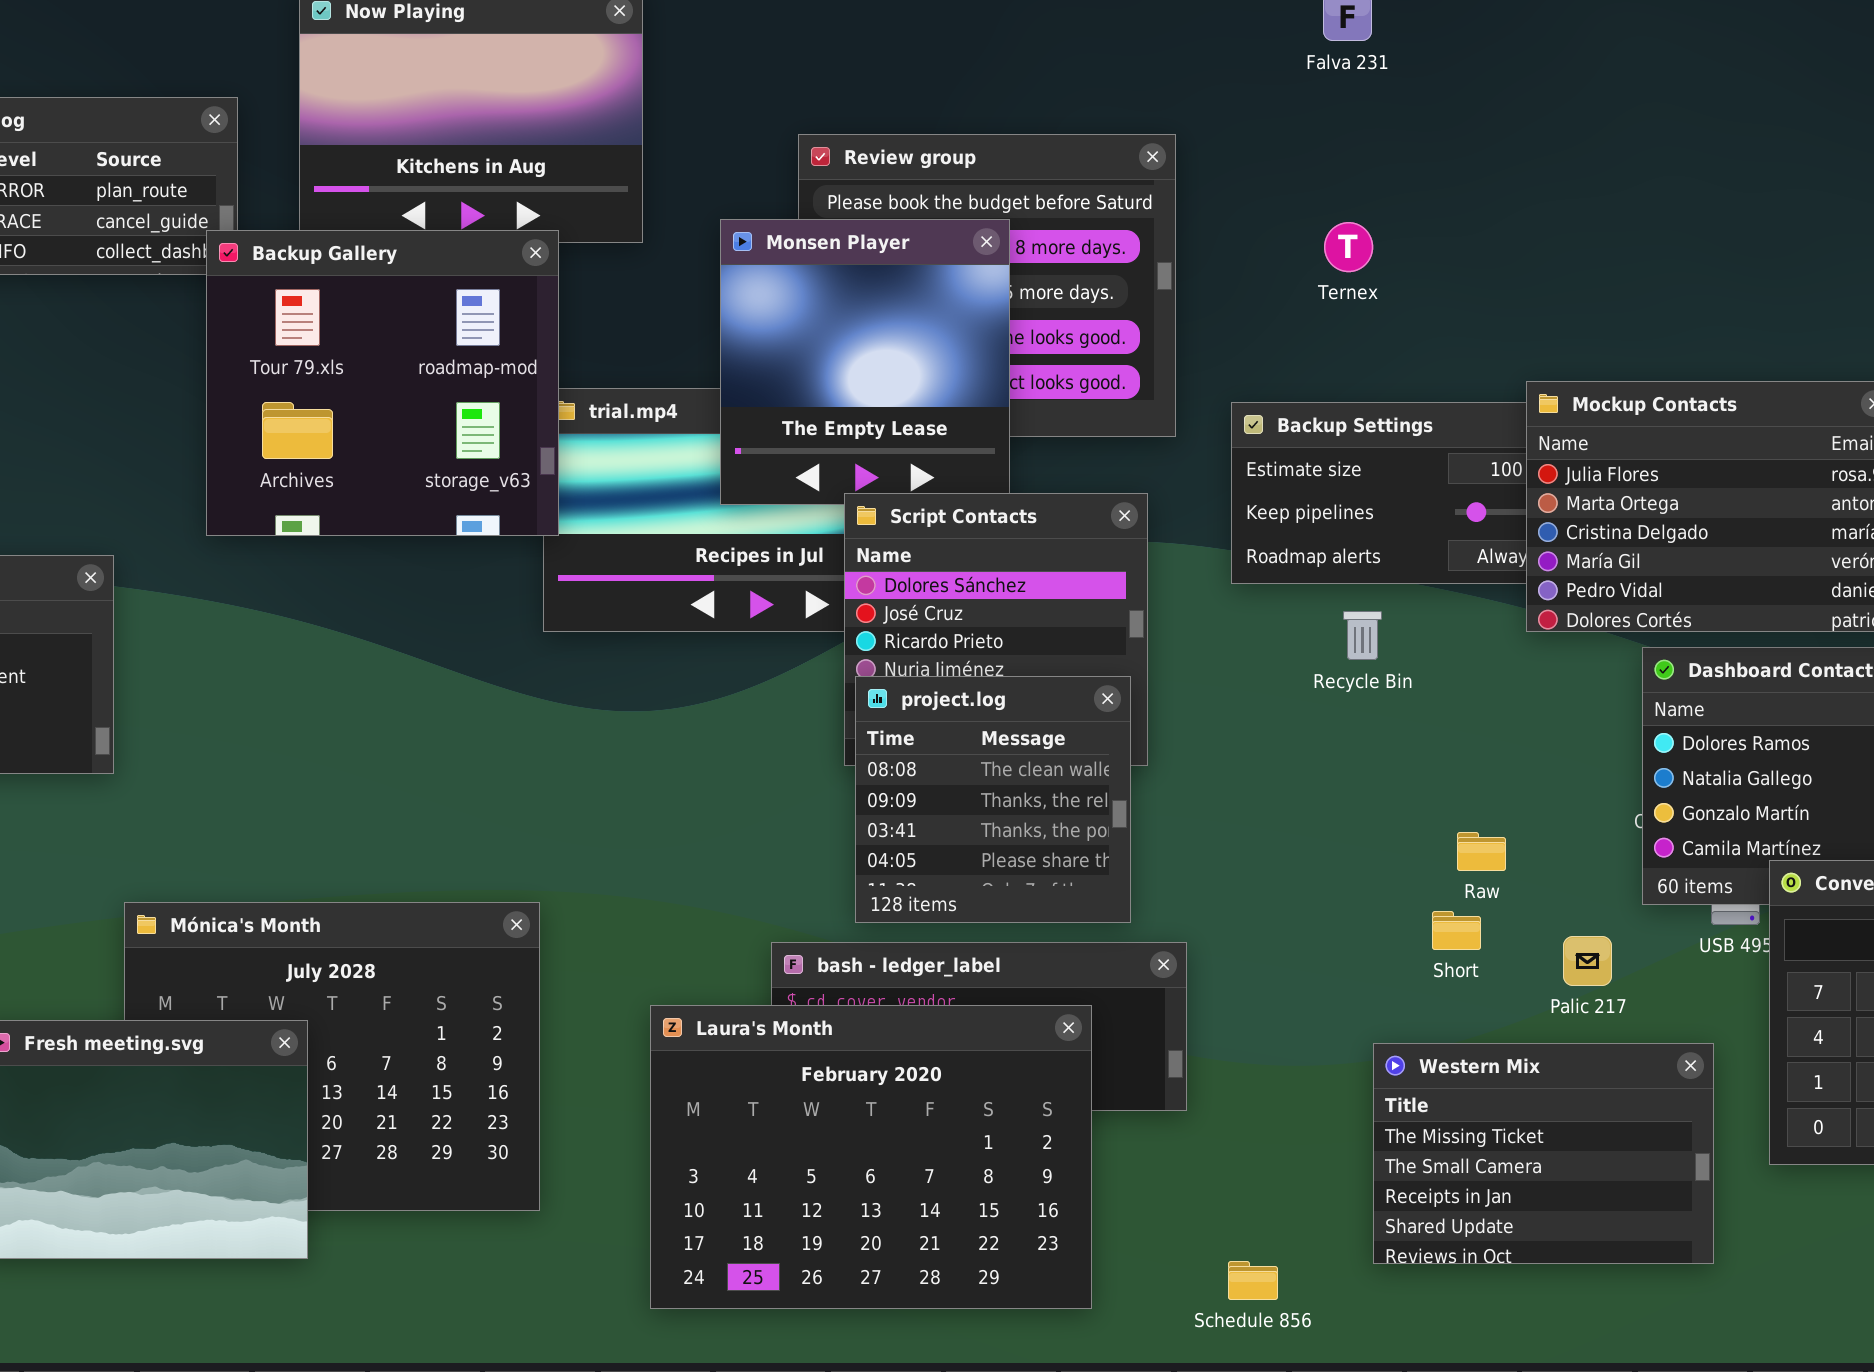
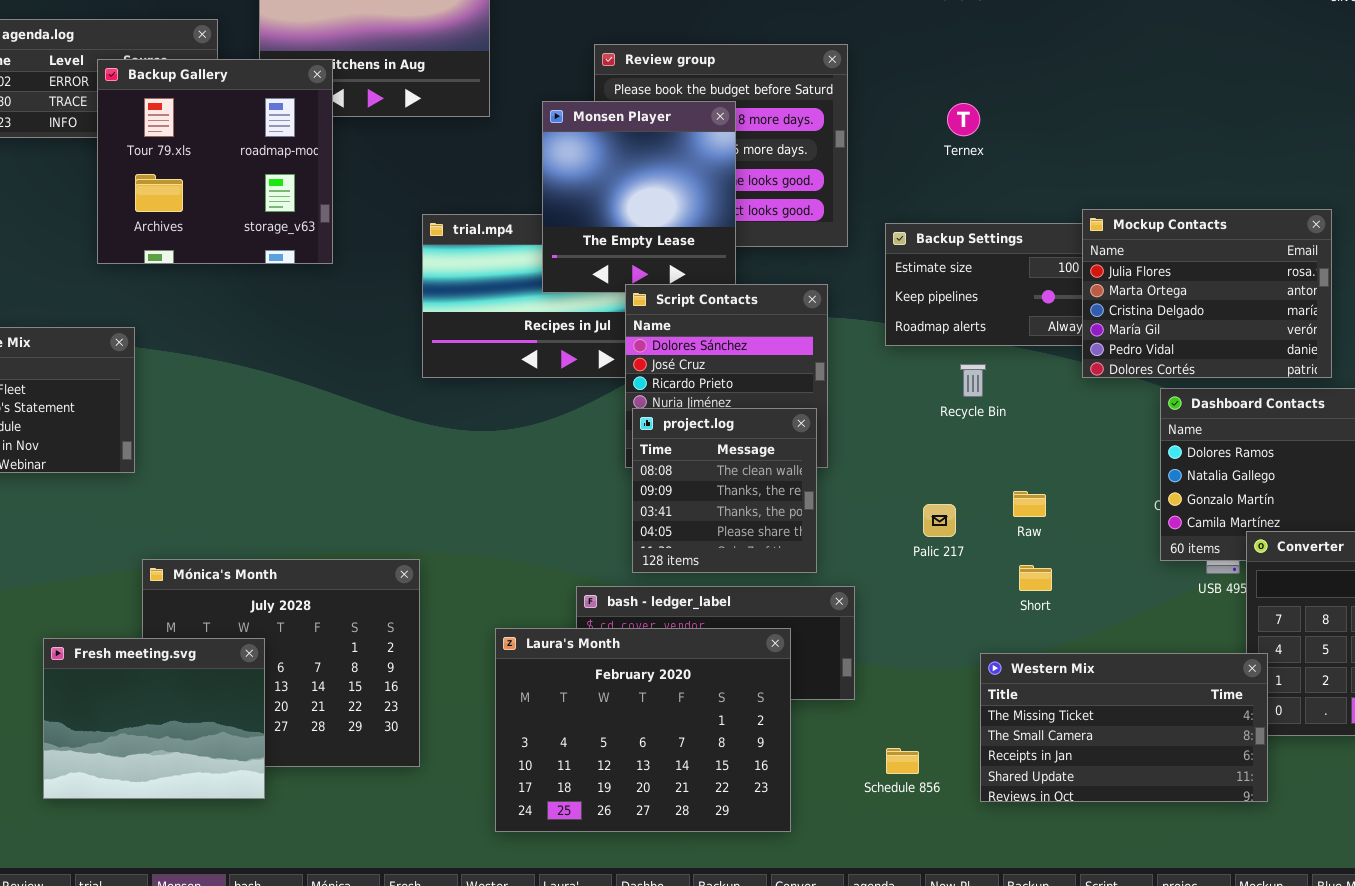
Backup Gallery: [206,230,559,536] -> [97,59,333,264], moved
Raw: [1457,832,1506,871] -> [1013,491,1046,517], moved
Palic 217: [1563,936,1612,986] -> [923,504,956,537], moved
Western Mix: [1373,1043,1714,1264] -> [980,653,1268,802], resized
Schedule 856: [1228,1261,1278,1300] -> [886,748,919,774], moved

